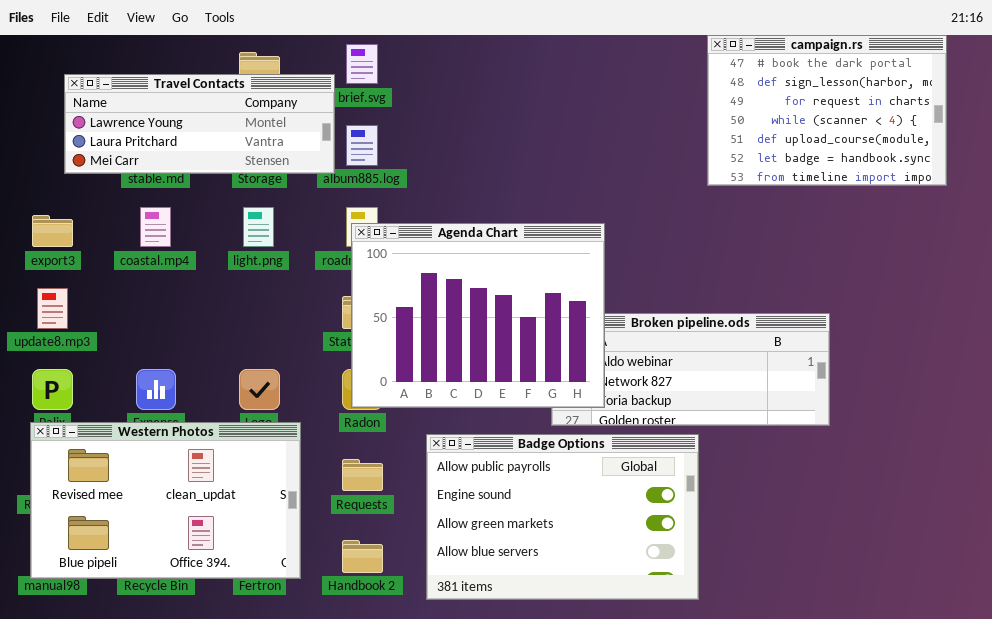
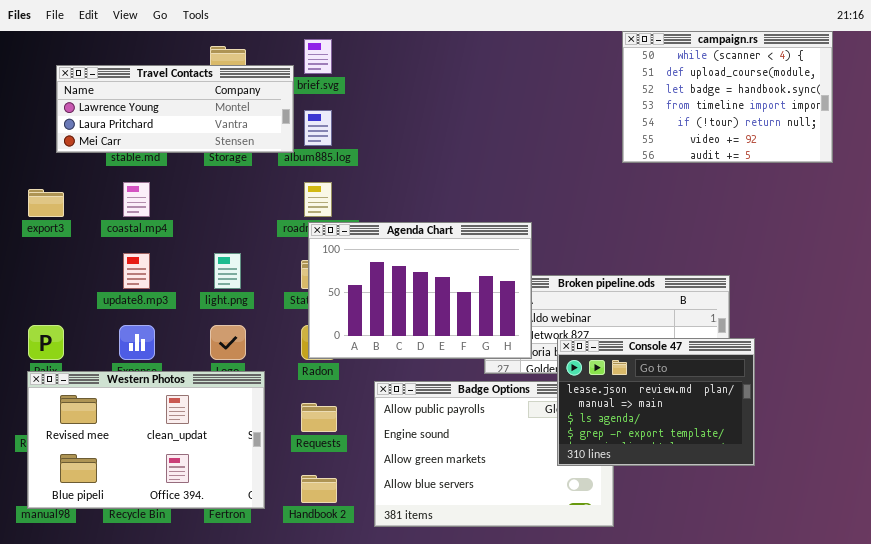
campaign.rs: [707,35,947,186] -> [622,31,833,163], scrolled down 3 rows
light.png: [243,207,274,247] -> [214,253,241,289], moved
Agenda Chart: [351,223,605,408] -> [308,222,532,359], resized
update8.mp3: [37,288,68,329] -> [123,253,150,289], moved
Console 47: none -> [557,338,755,466], opened

